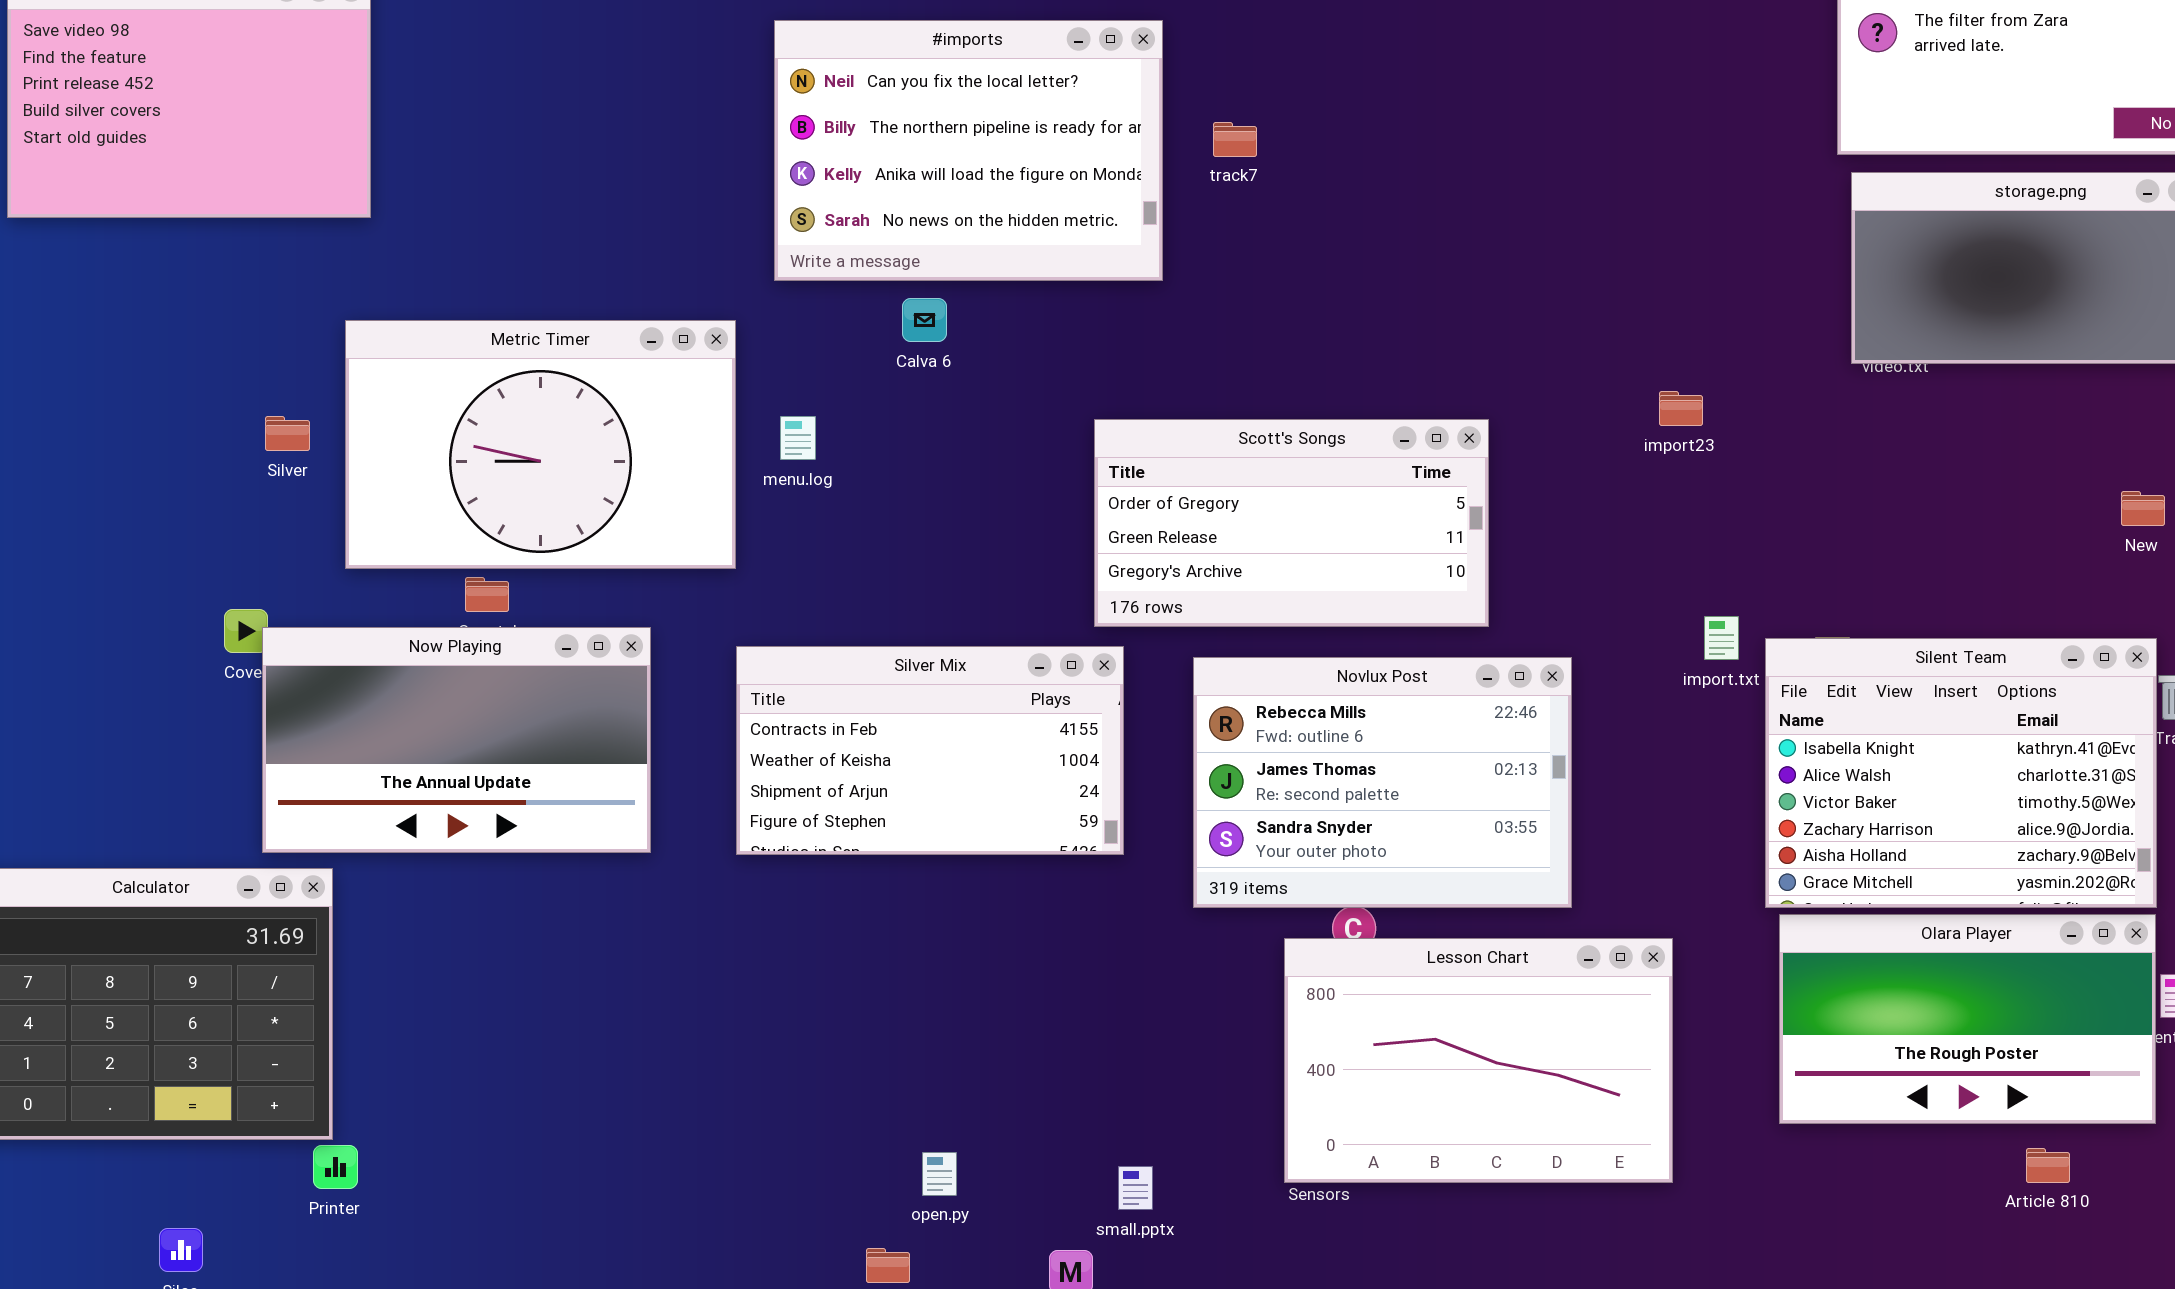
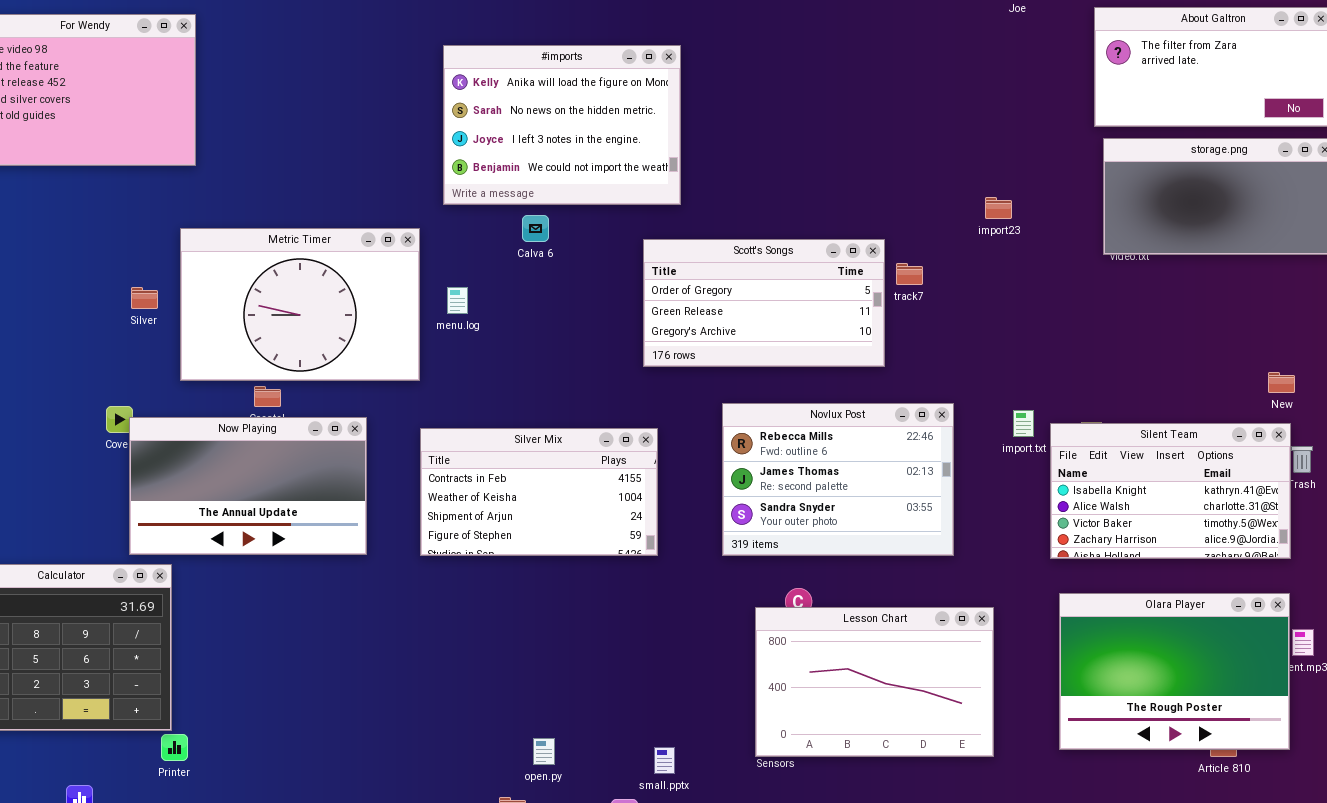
#imports: [774,20,1163,281] -> [443,45,681,205], scrolled down 2 rows
track7: [1213,122,1257,157] -> [896,263,923,285], moved
import23: [1659,391,1703,426] -> [985,197,1012,219], moved
Scott's Songs: [1094,419,1489,627] -> [643,239,885,367], moved
New: [2121,491,2165,526] -> [1268,372,1295,393], moved
Silent Team: [1765,638,2157,908] -> [1050,423,1291,559], resized
Novlux Post: [1193,657,1572,908] -> [722,403,954,556], moved
Olara Player: [1779,914,2156,1124] -> [1059,593,1290,750], resized

